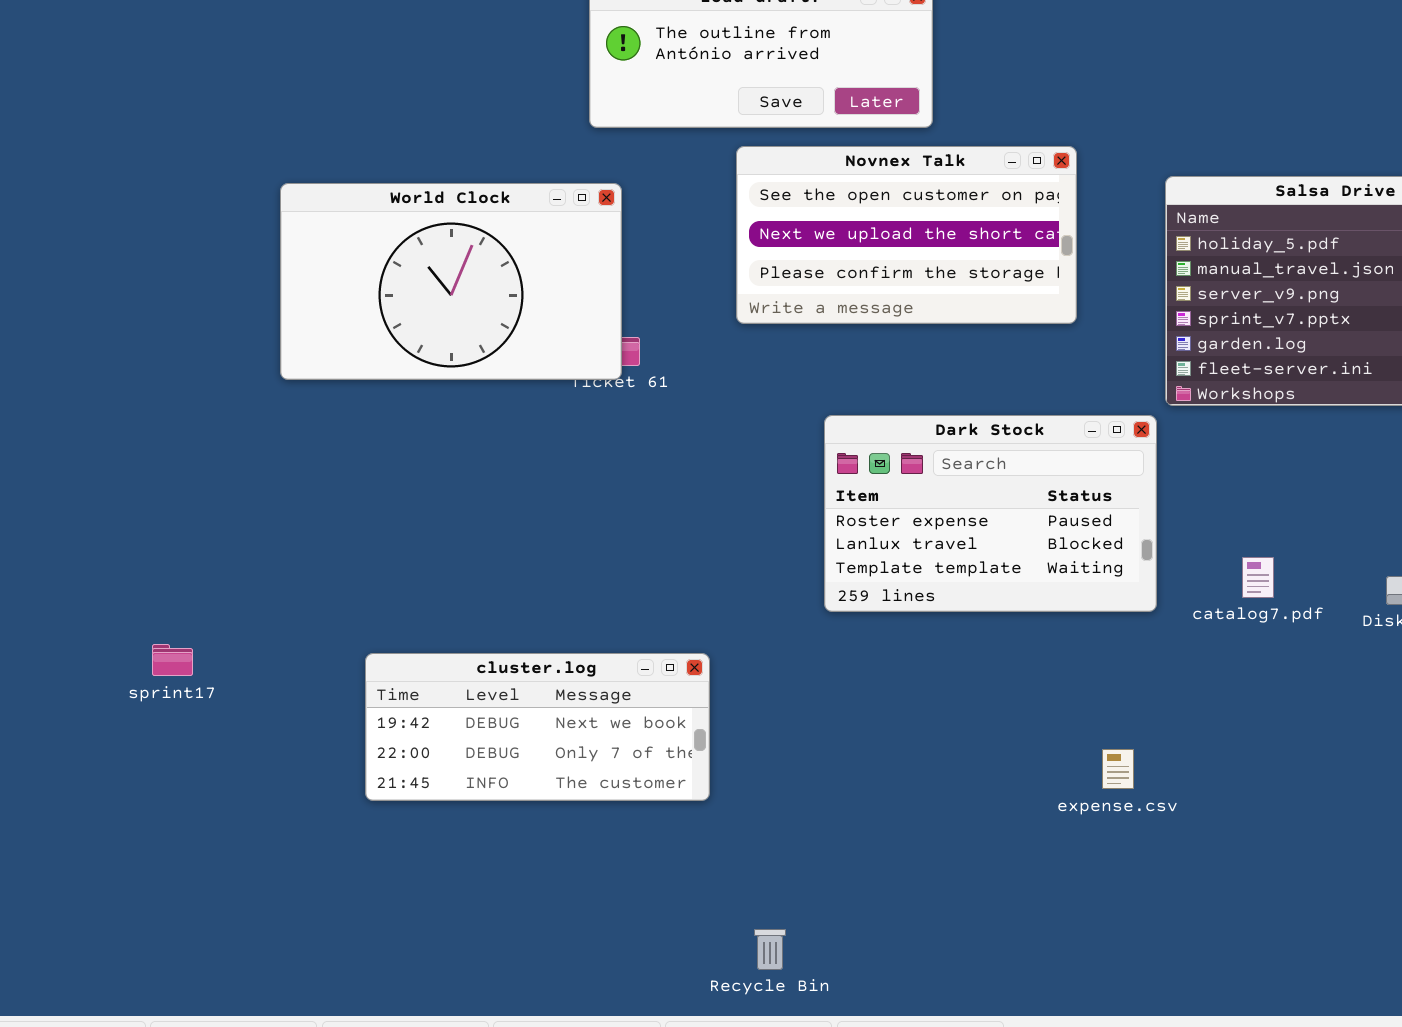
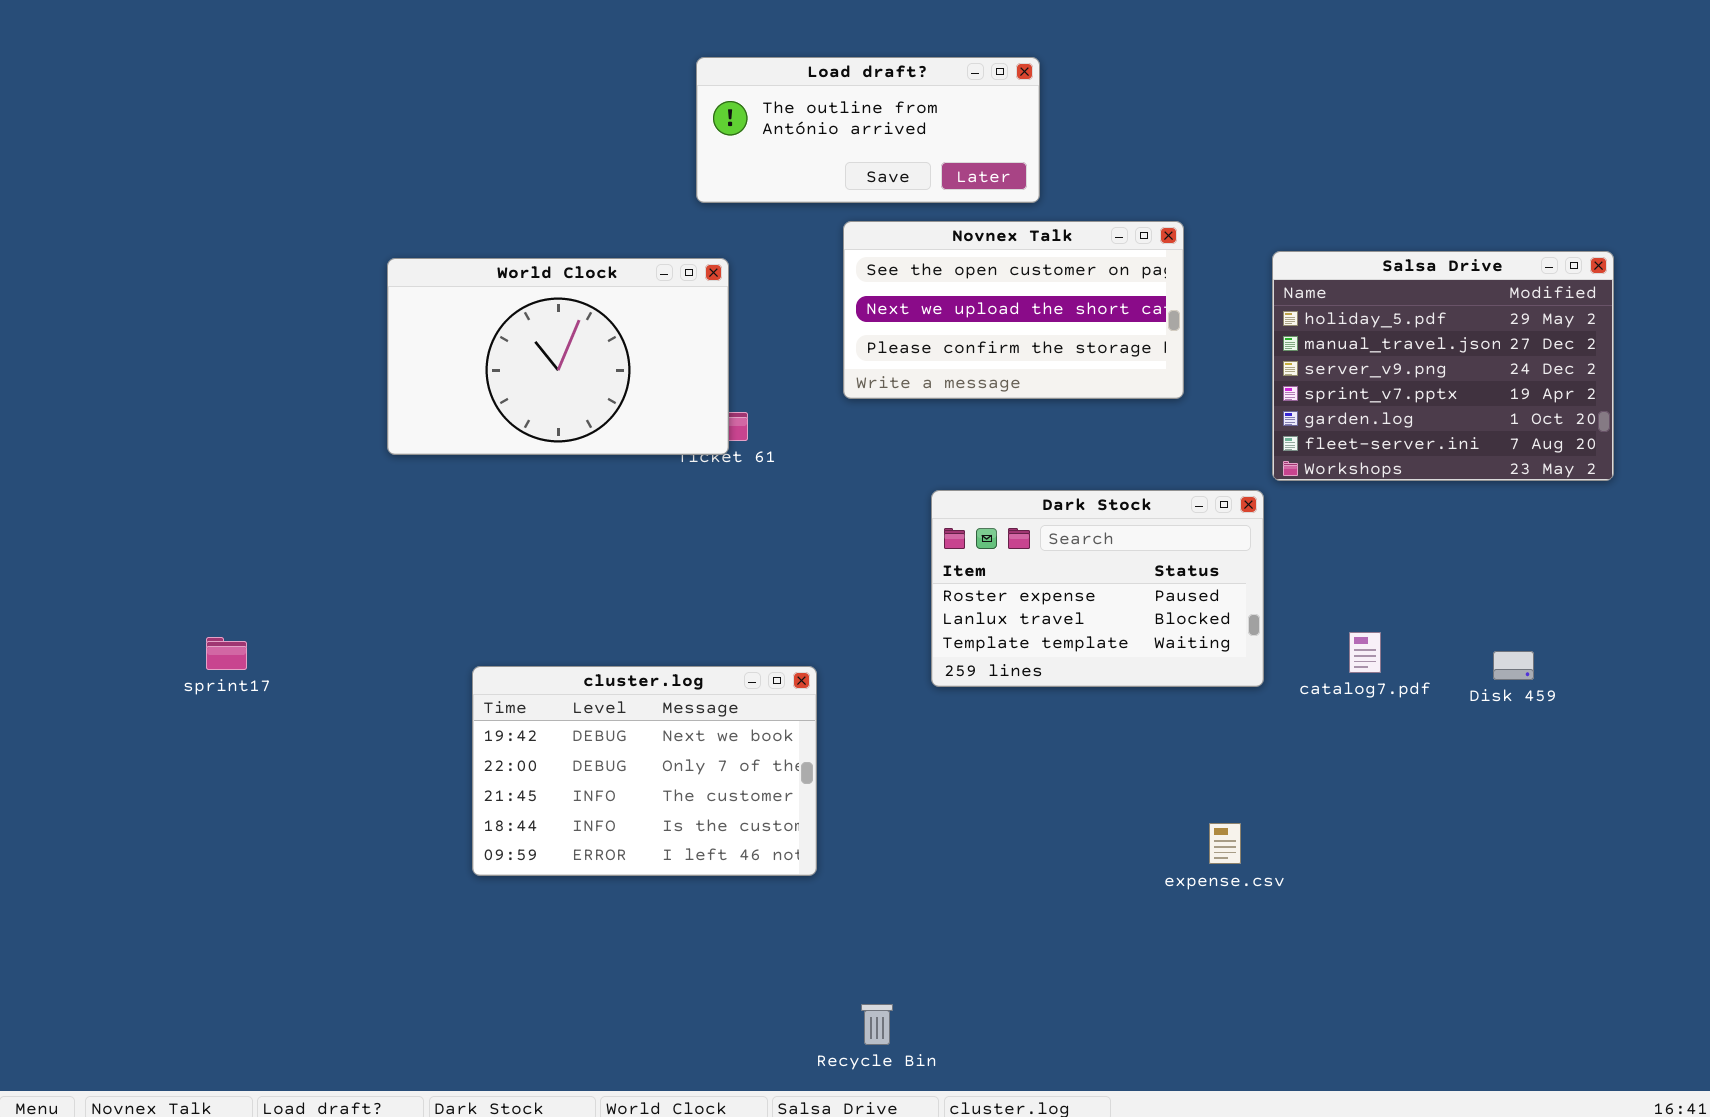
sprint17: [152,644,193,676] -> [206,637,247,670], moved
cluster.log: [365,653,710,801] -> [472,666,817,876], resized

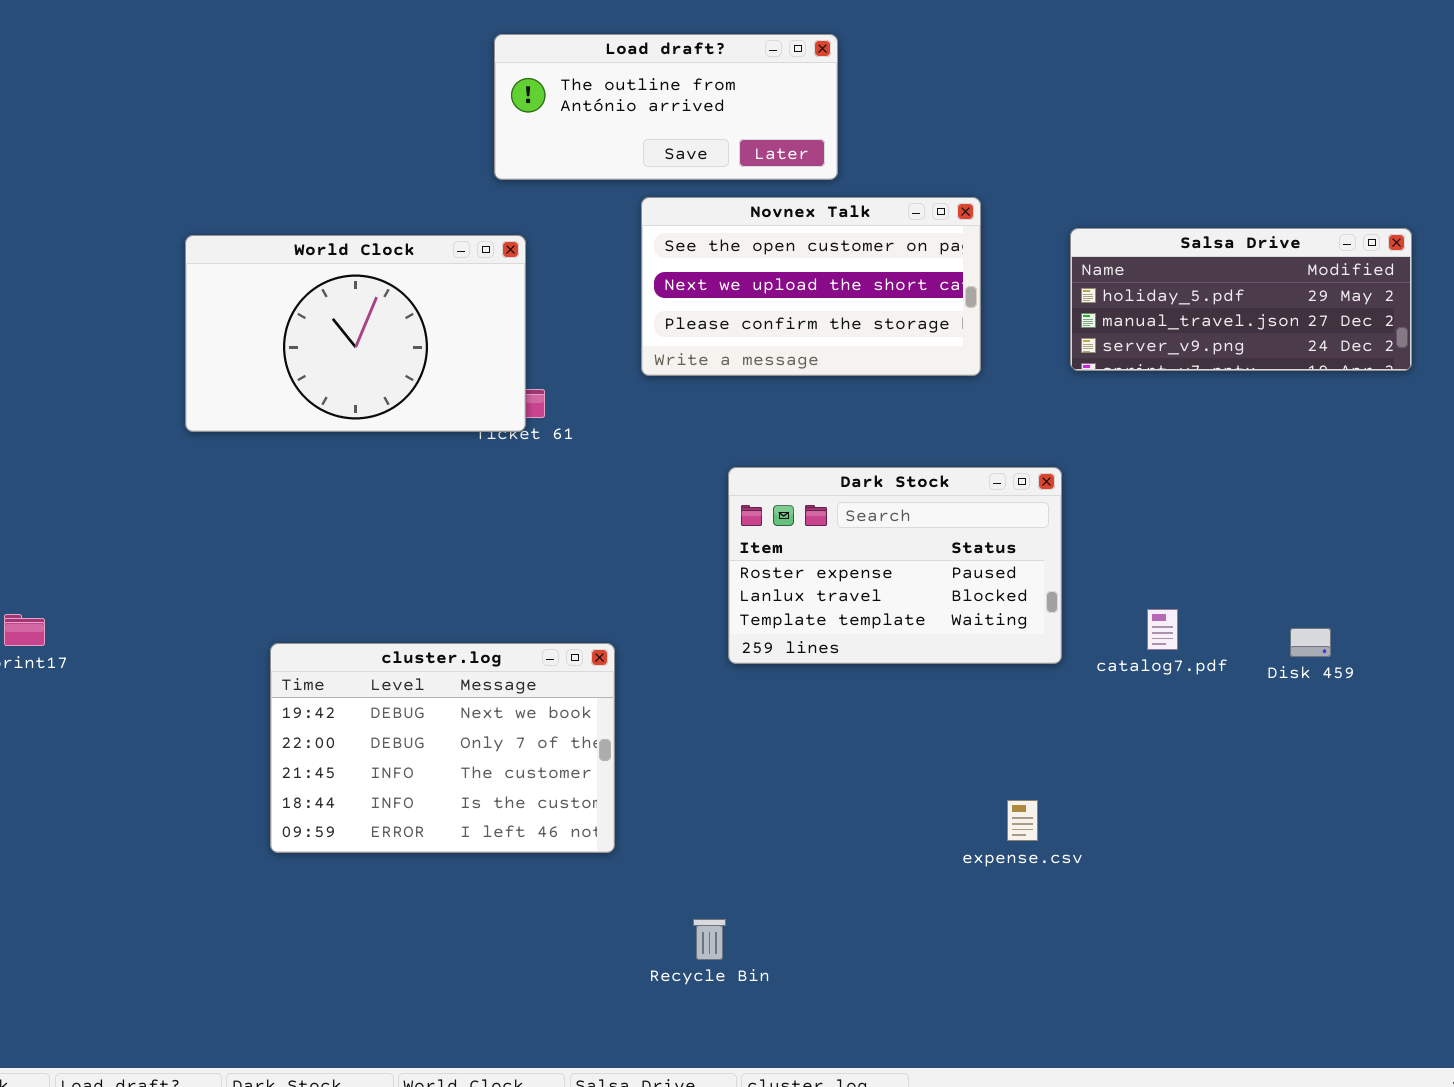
Salsa Drive: [1272,251,1614,481] -> [1070,228,1412,371], resized
Recycle Bin: [861,1004,893,1045] -> [693,919,726,960], moved

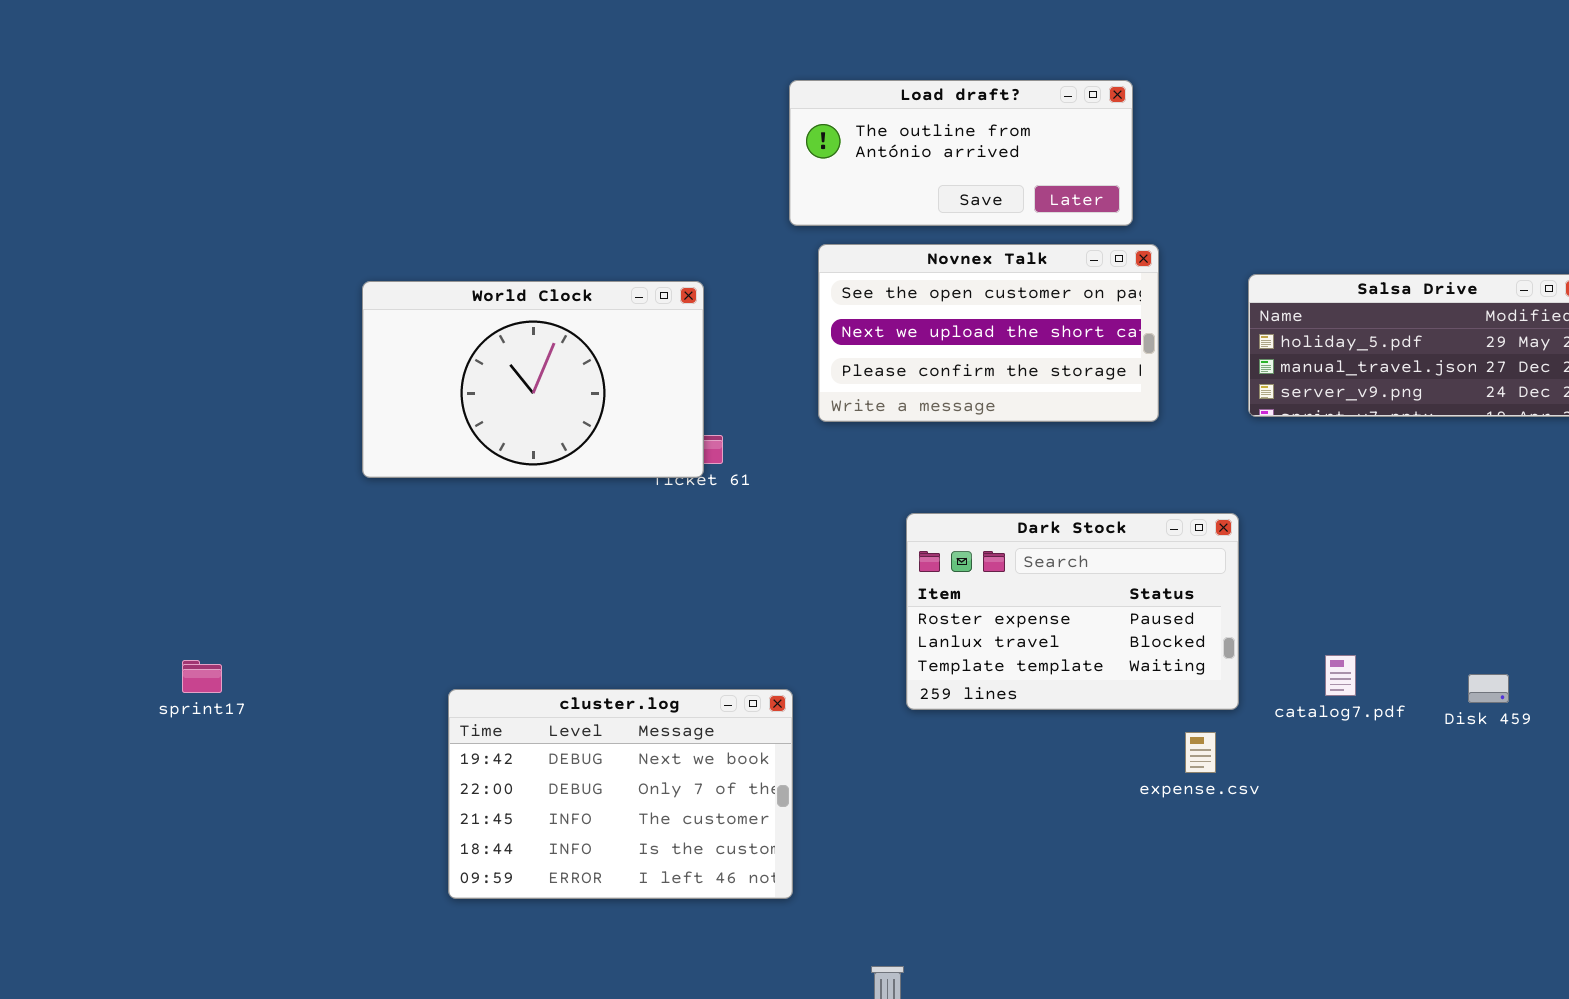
Load draft?: [494,34,838,180] -> [789,80,1133,226], moved
expense.csv: [1007,800,1038,841] -> [1185,732,1216,773], moved

